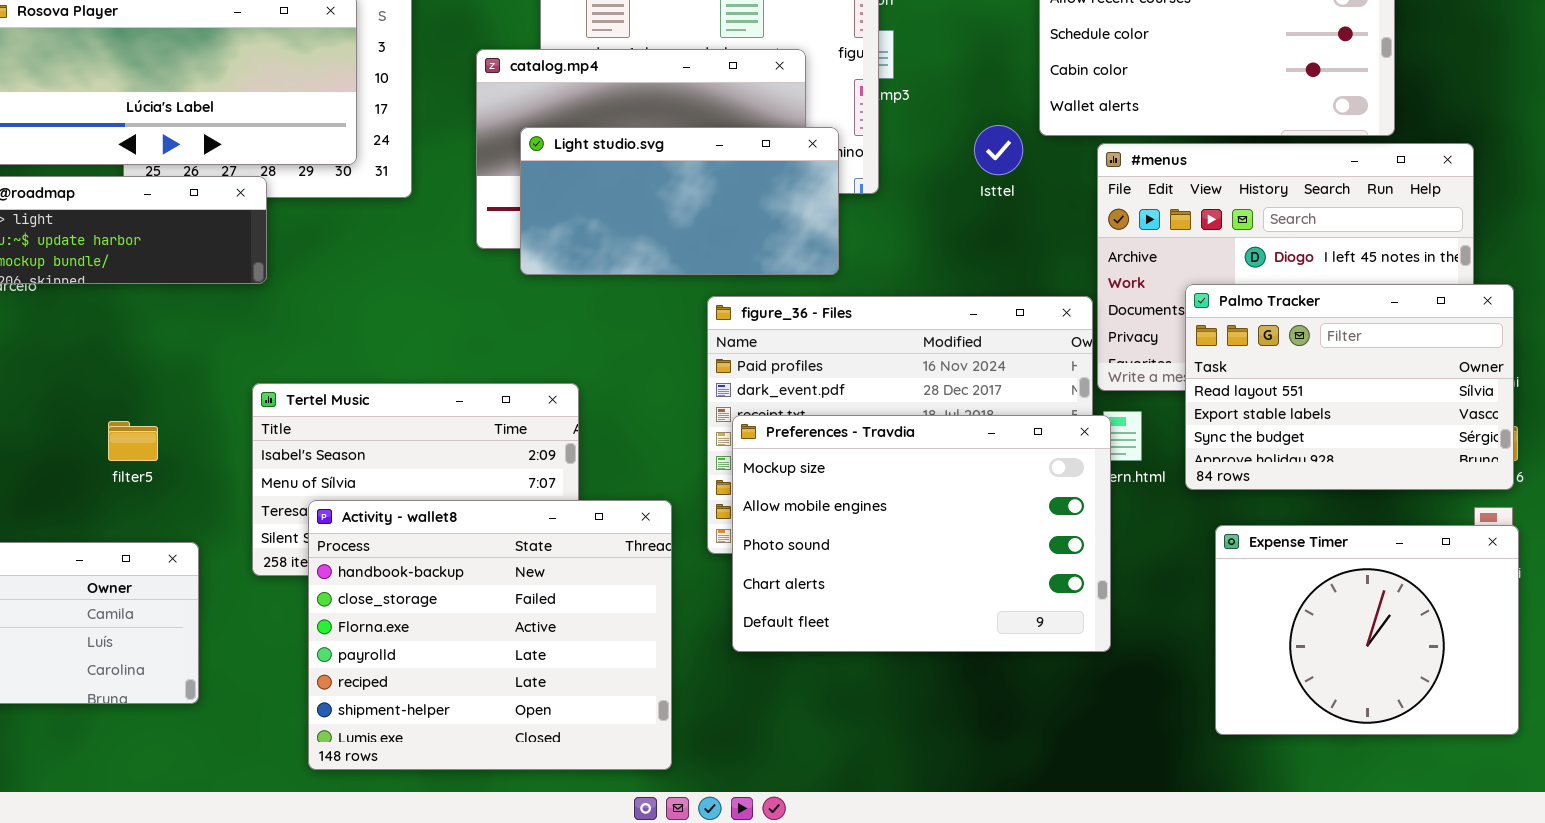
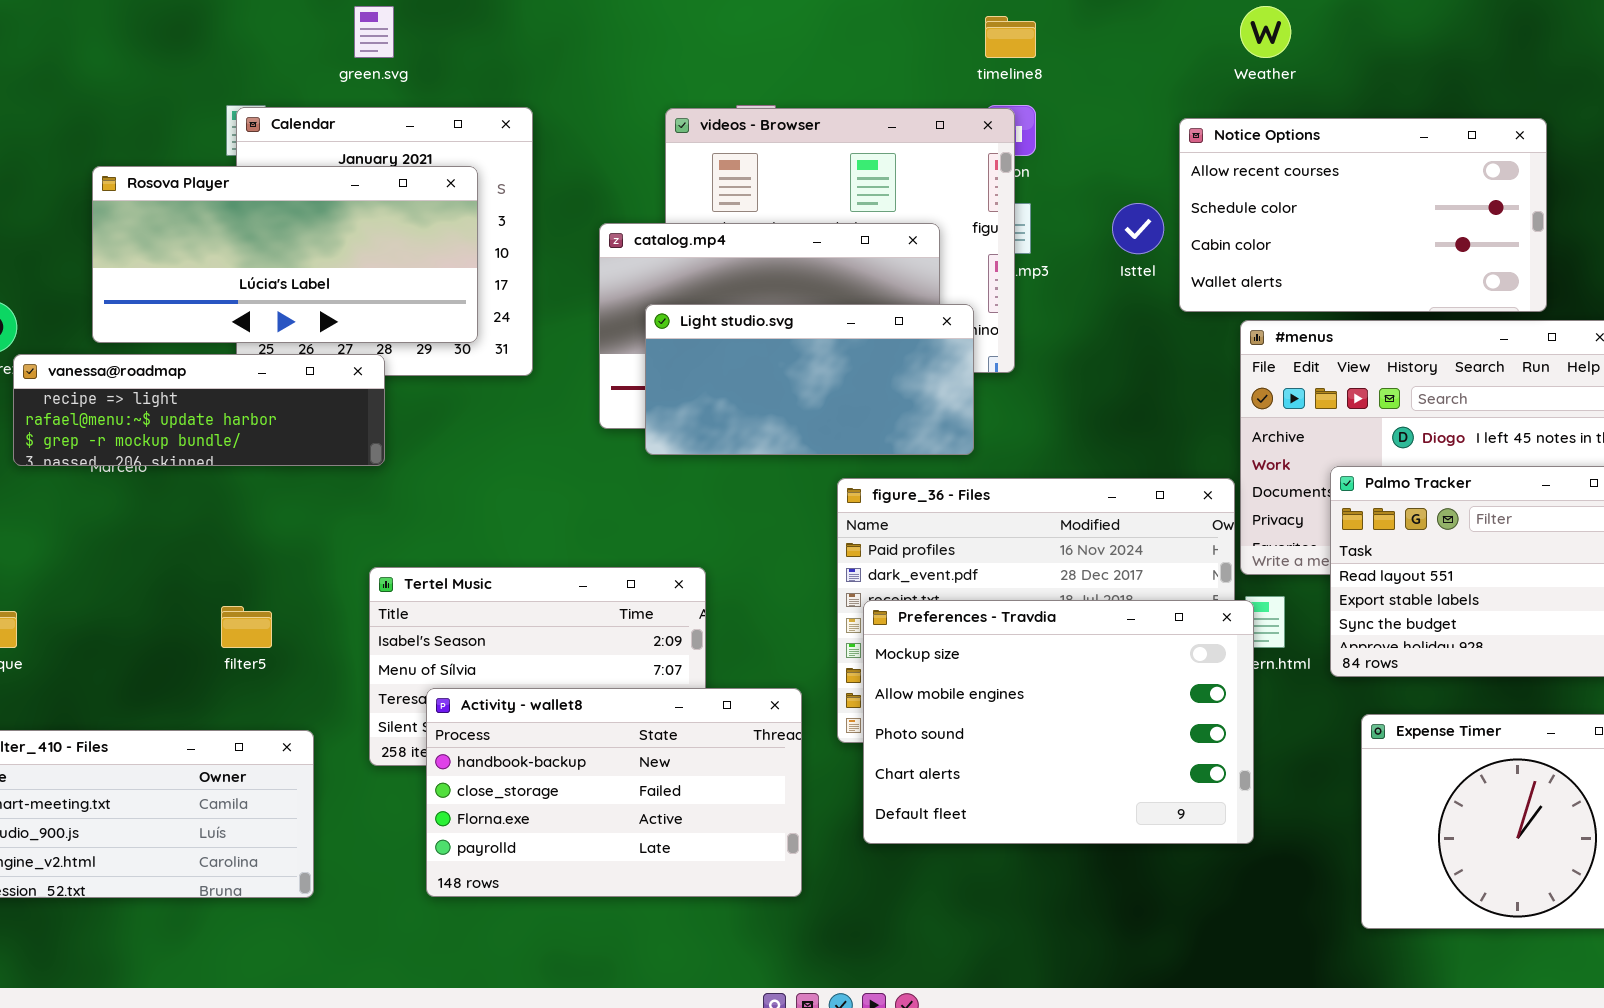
Isttel: [974,125,1023,175] -> [1112,203,1164,254], moved
Activity - wallet8: [308,500,672,770] -> [426,688,802,897], resized

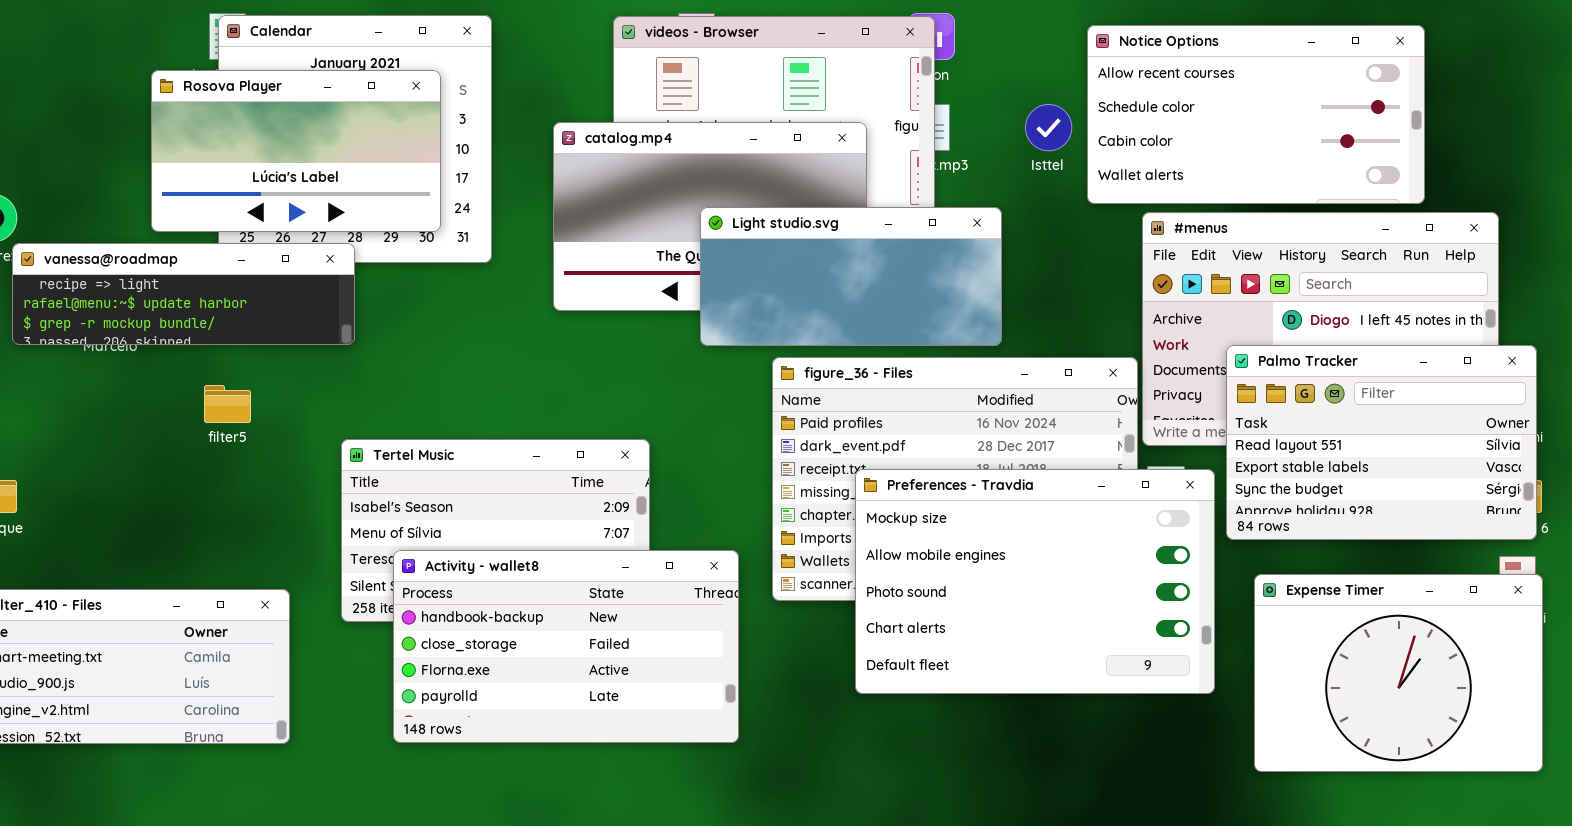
Rosova Player: [92,166,478,343] -> [151,70,441,232], resized
Light studio.svg: [645,304,974,455] -> [700,207,1002,346], moved
Preferences - Travdia: [863,600,1254,844] -> [855,469,1215,694], moved
filter5: [221,606,272,648] -> [204,385,251,423], moved

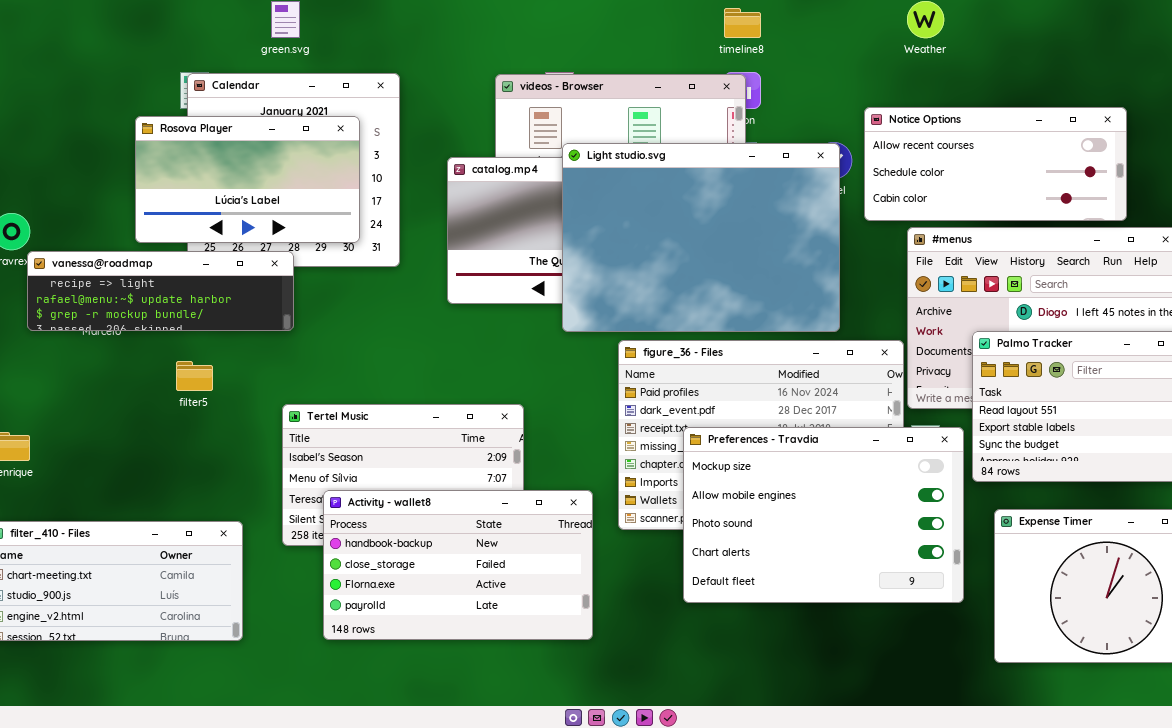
Notice Options: [1087,25,1425,204] -> [864,107,1127,221], resized
Light studio.svg: [700,207,1002,346] -> [562,143,840,332], resized

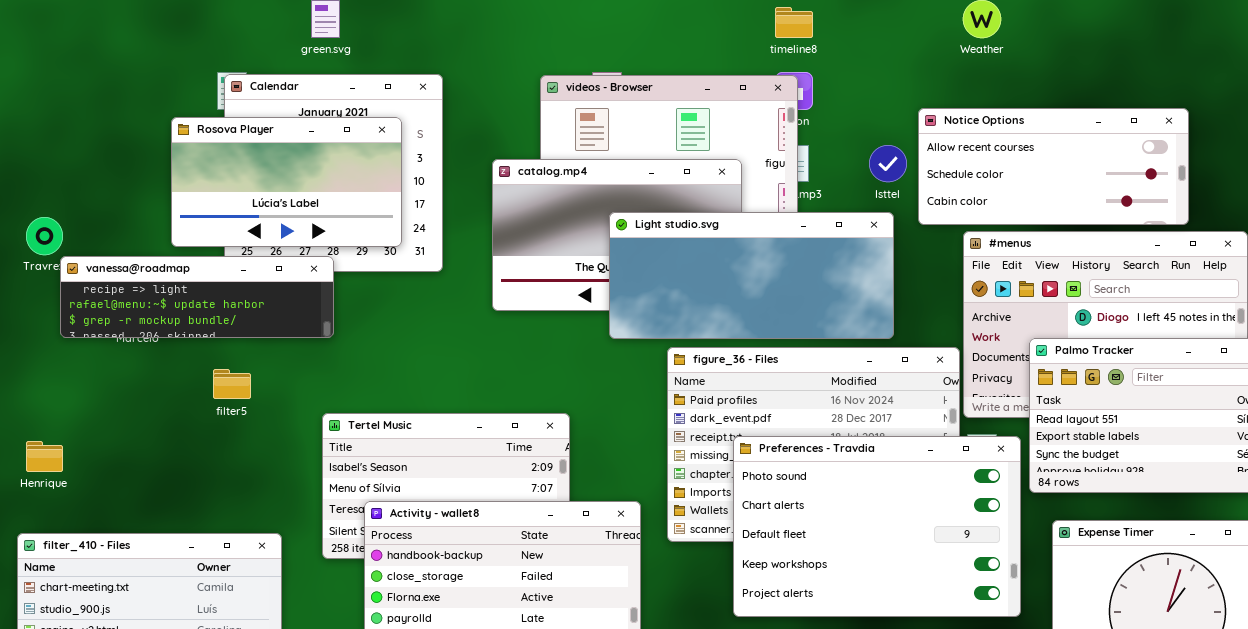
Light studio.svg: [562,143,840,332] -> [609,212,894,339], resized
Preferences - Travdia: [683,427,964,603] -> [733,436,1021,617], scrolled down 2 rows

